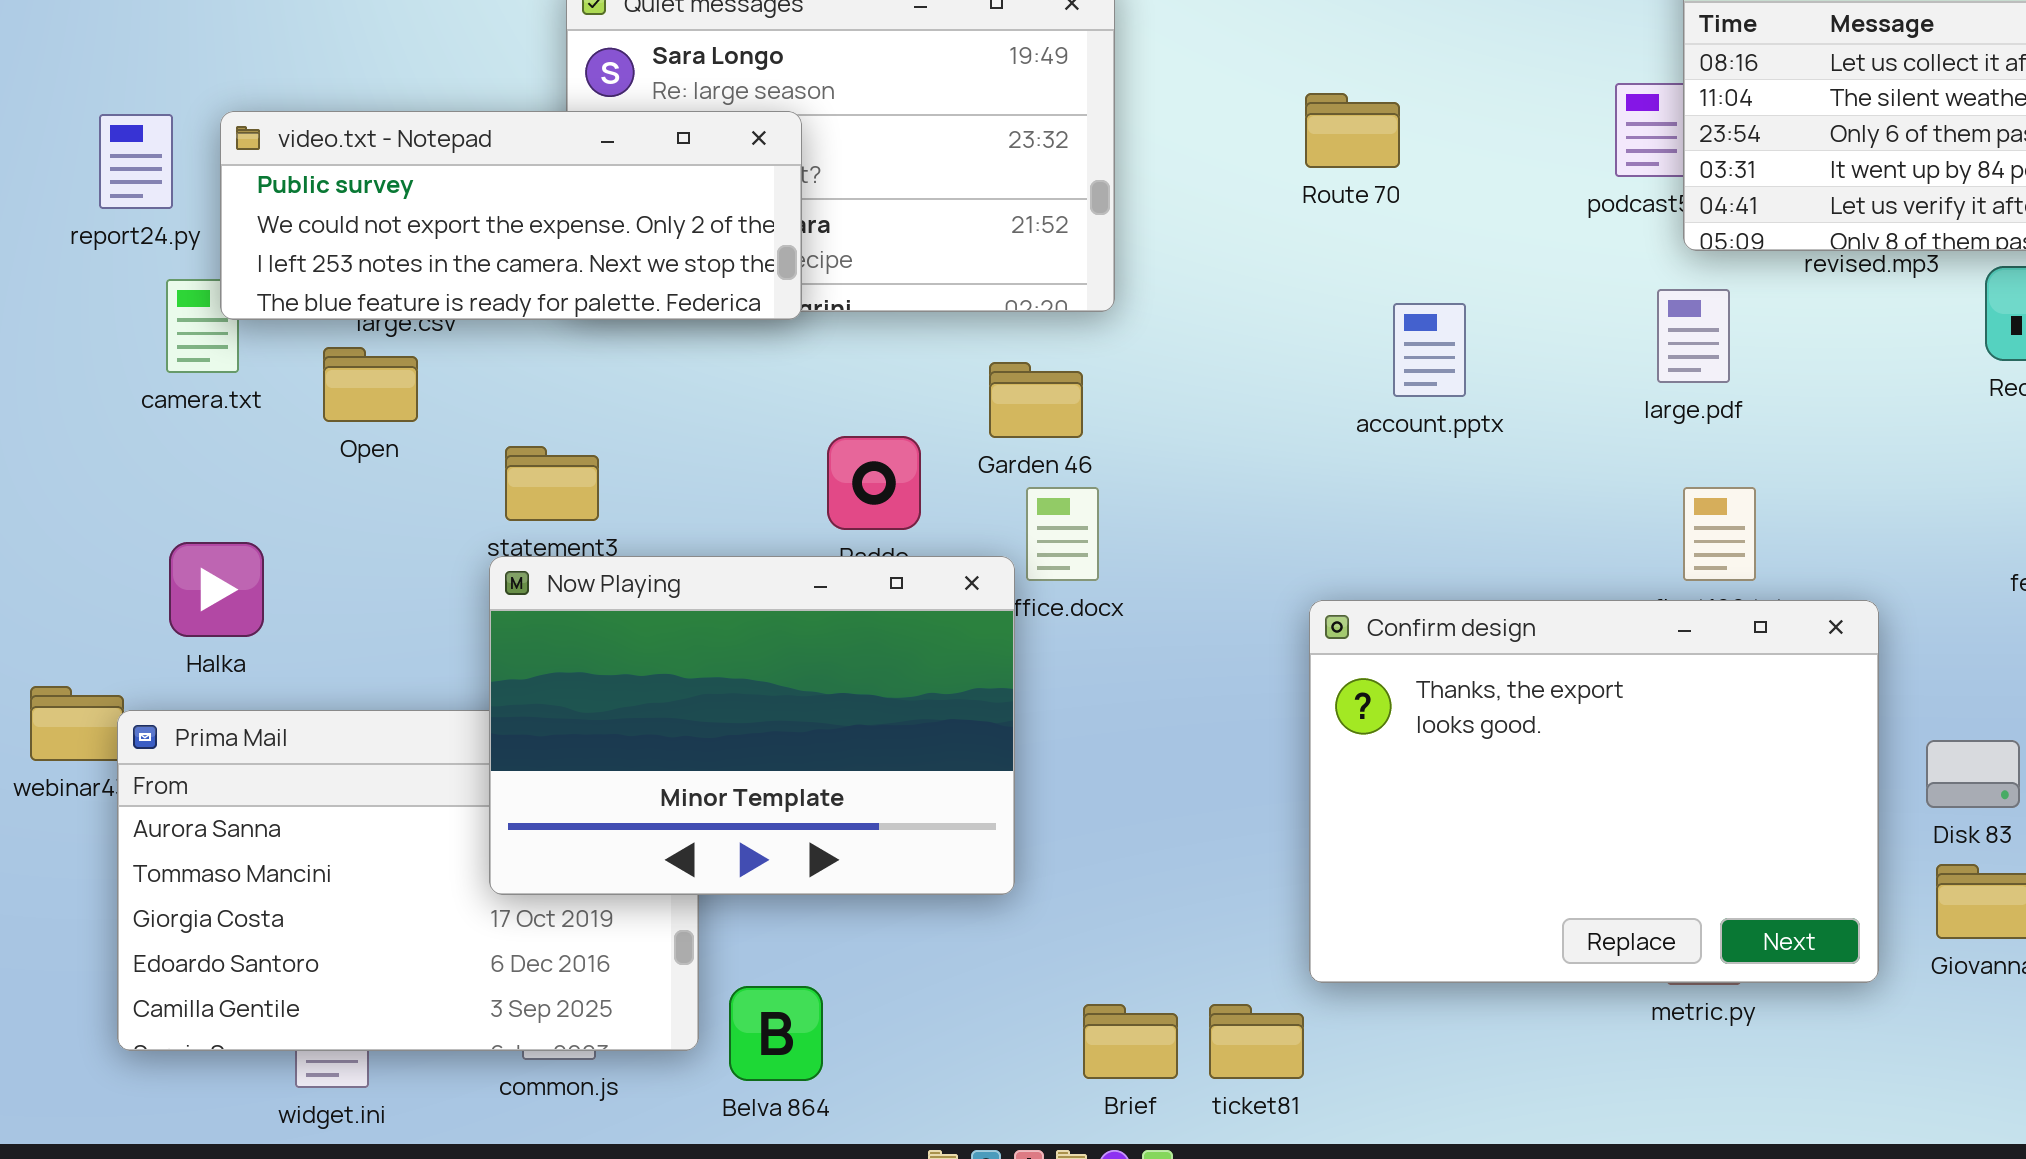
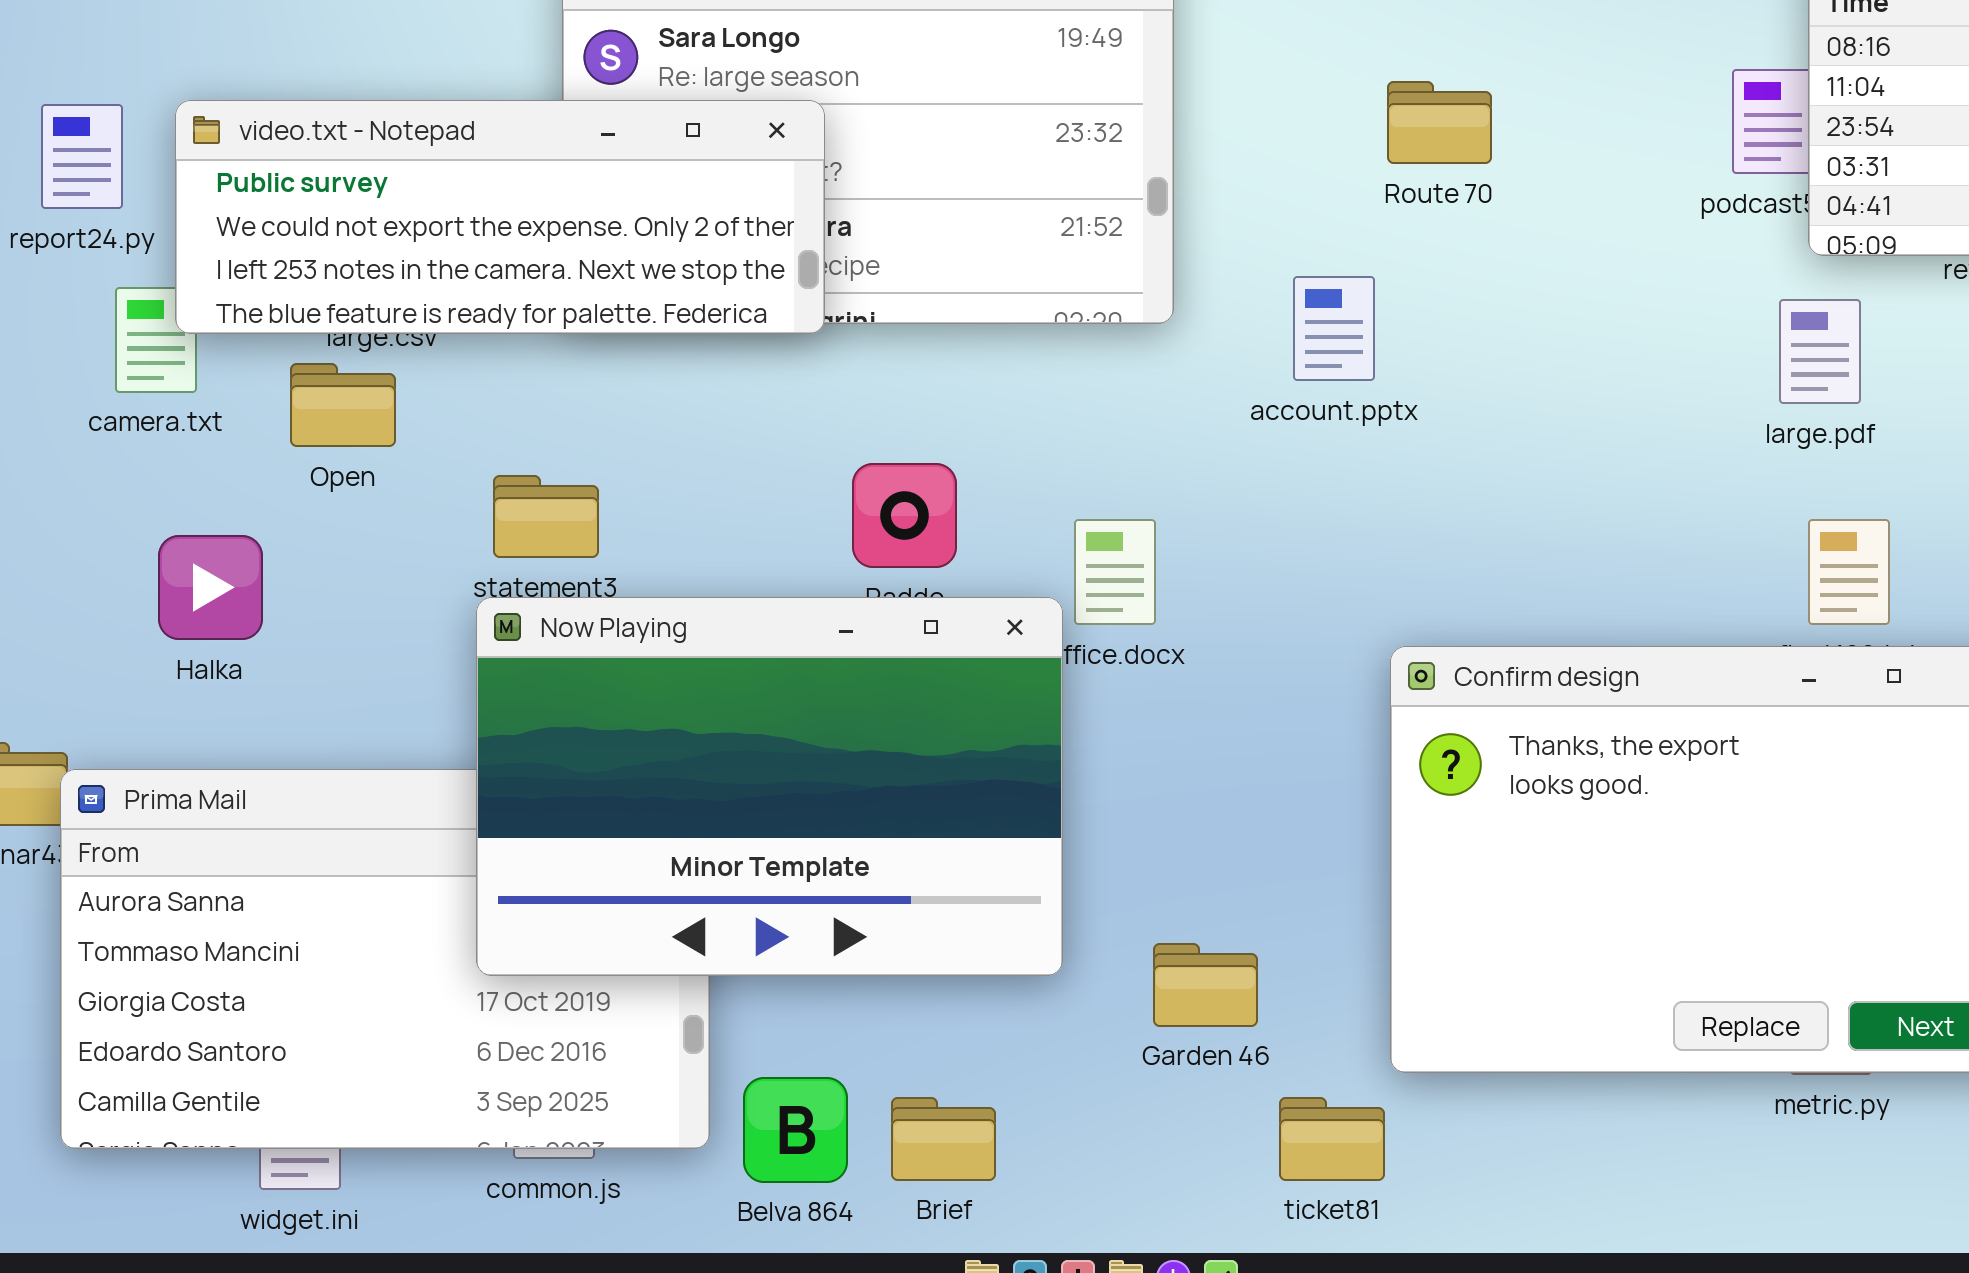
account.pptx: [1393,303,1466,397] -> [1293,276,1375,381], moved
Garden 46: [989,362,1083,438] -> [1153,943,1258,1027], moved
Halka: [169,542,264,637] -> [158,535,263,640], moved
Brief: [1083,1004,1178,1079] -> [891,1097,996,1181], moved

